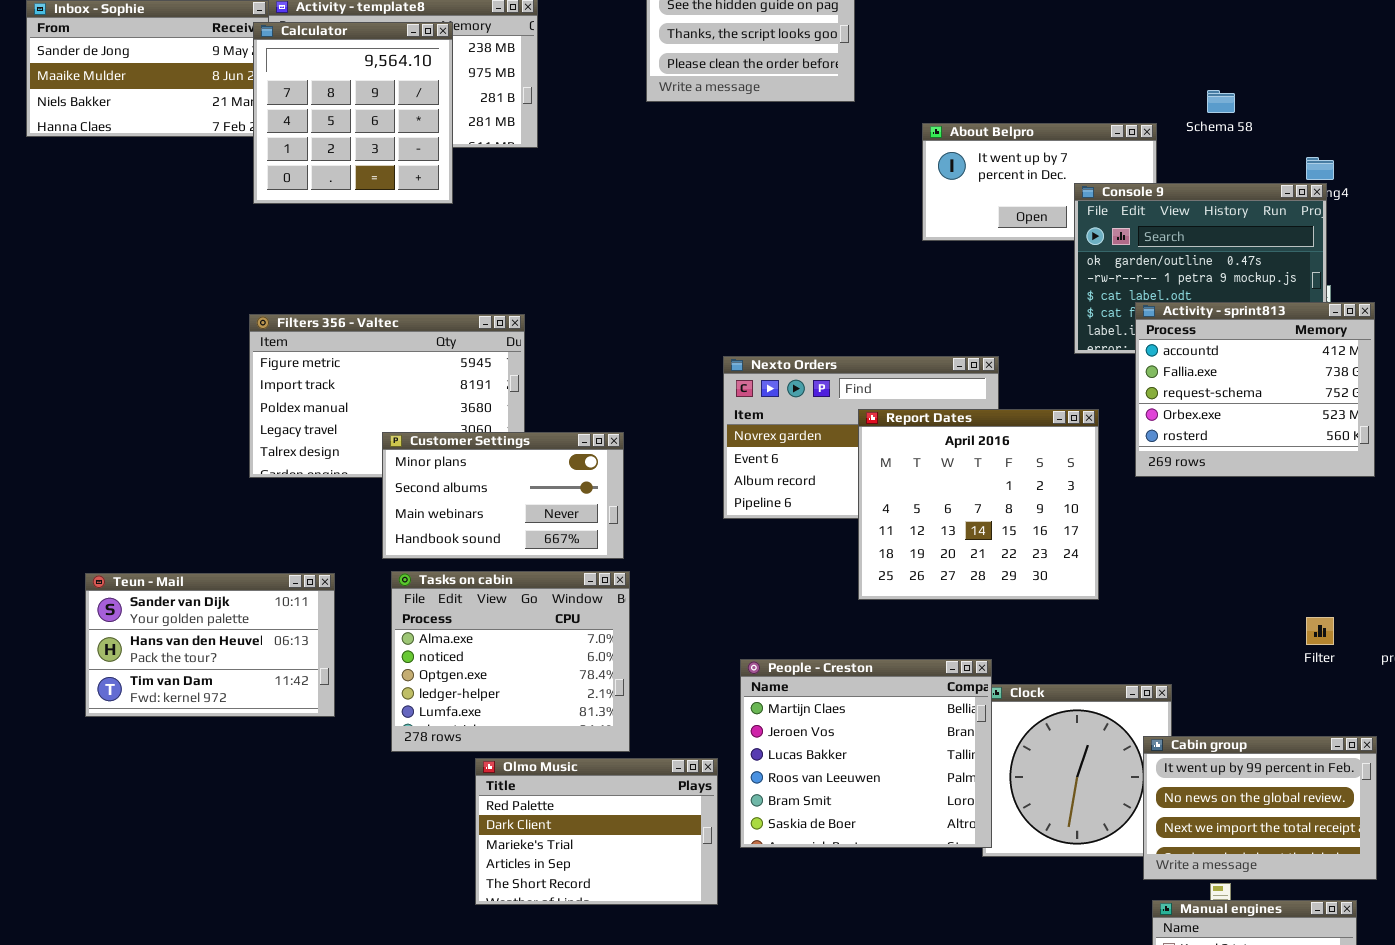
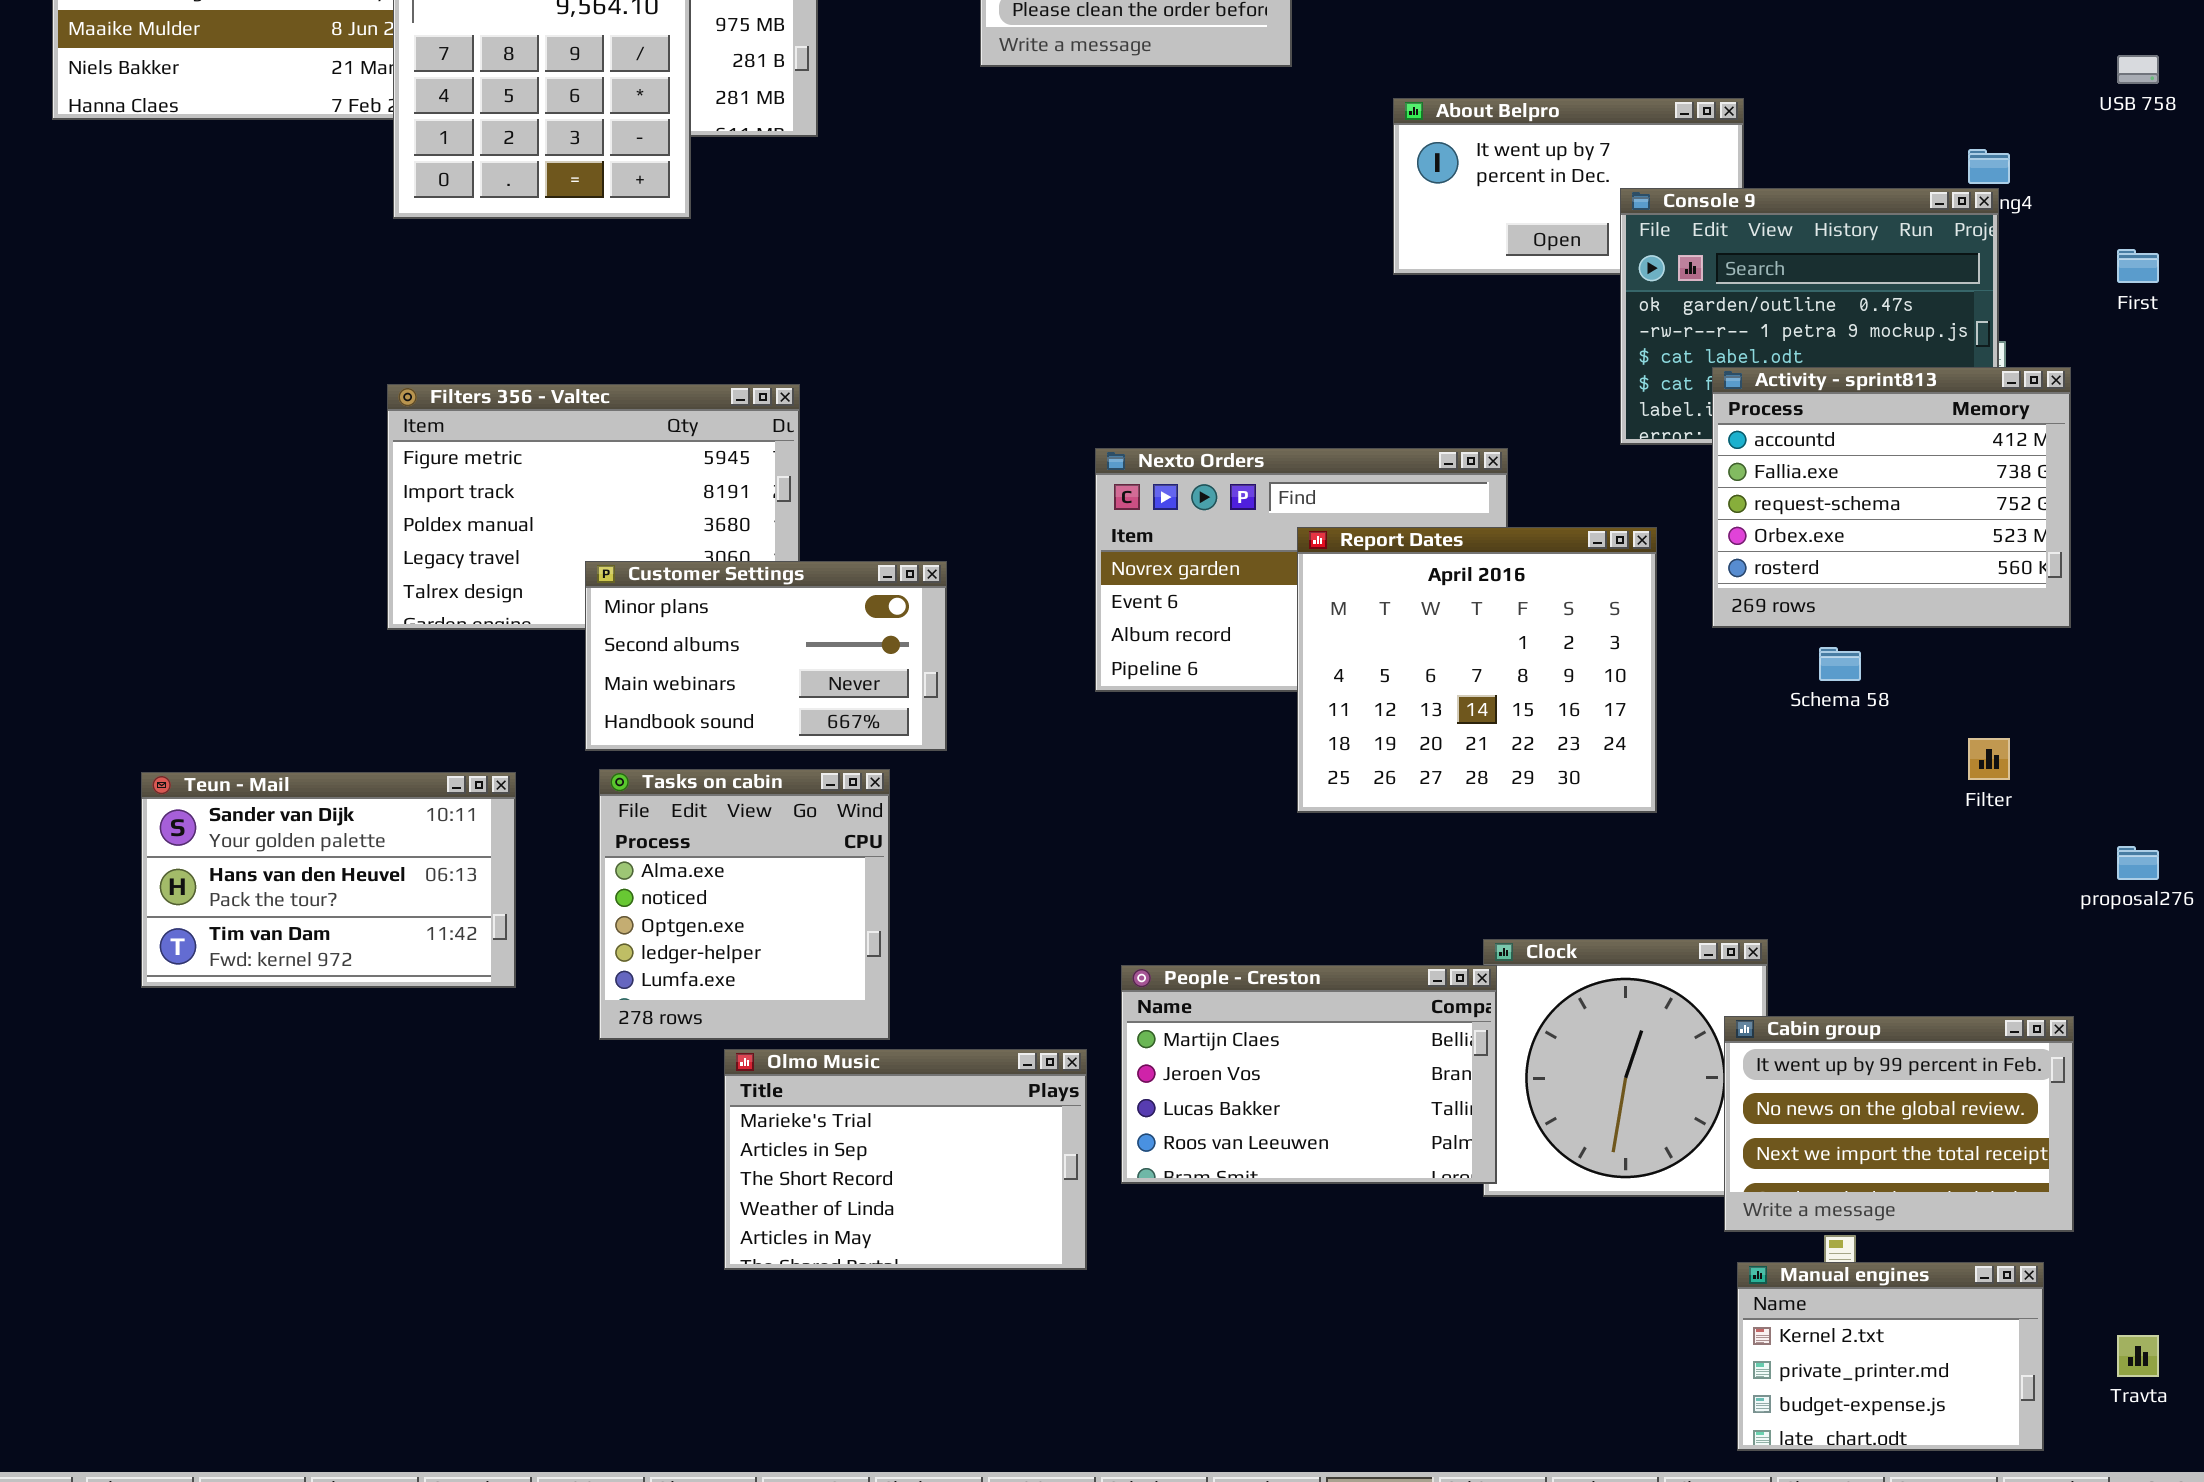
Schema 58: [1207,90,1235,113] -> [1819,647,1861,681], moved
Tasks on cabin: [391,571,630,752] -> [599,769,890,1040], resized
Filter: [1306,617,1334,645] -> [1968,738,2010,780], moved
People - Creston: [740,659,992,848] -> [1121,965,1497,1184], resized
Olmo Music: [475,758,718,905] -> [724,1049,1087,1270], scrolled down 2 rows

